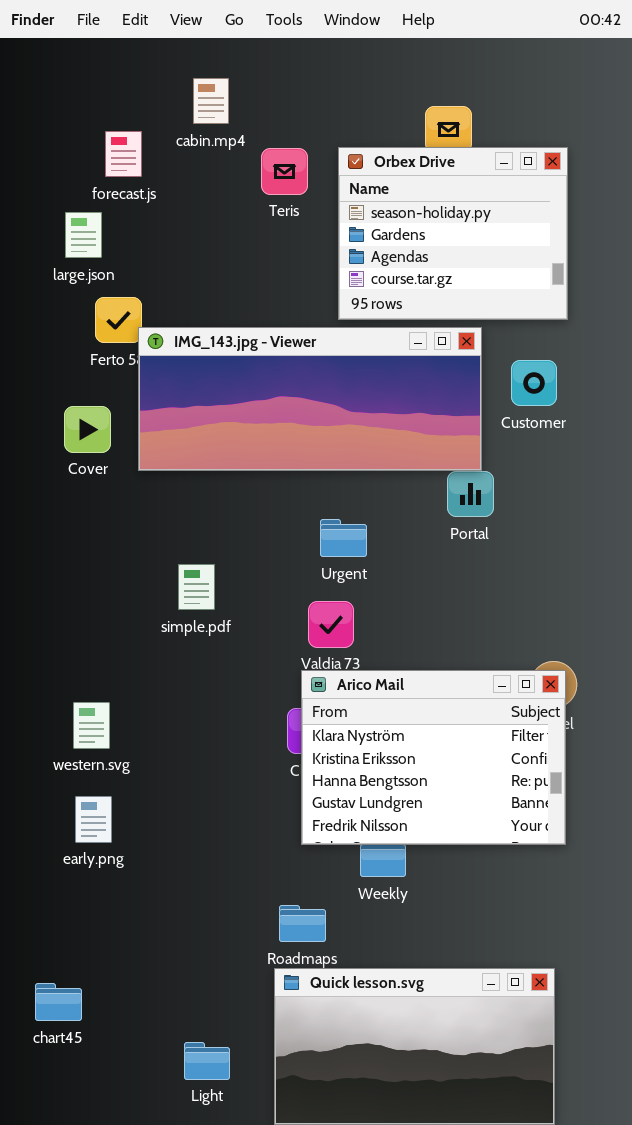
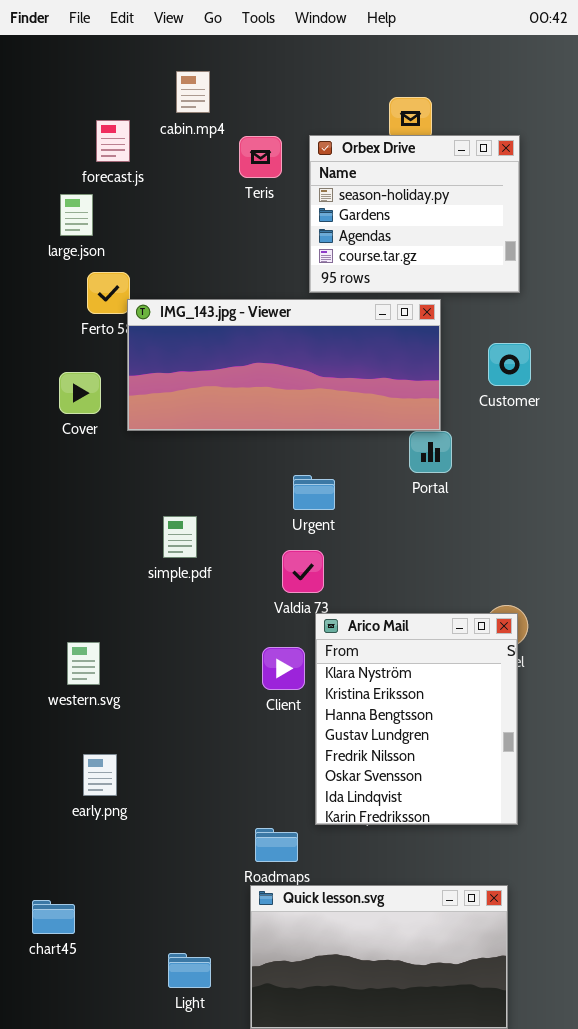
Customer: [511,360,557,406] -> [488,343,531,386], moved
Arico Mail: [301,670,566,845] -> [315,613,518,825], resized
early.png: [75,796,112,843] -> [83,754,117,796], moved

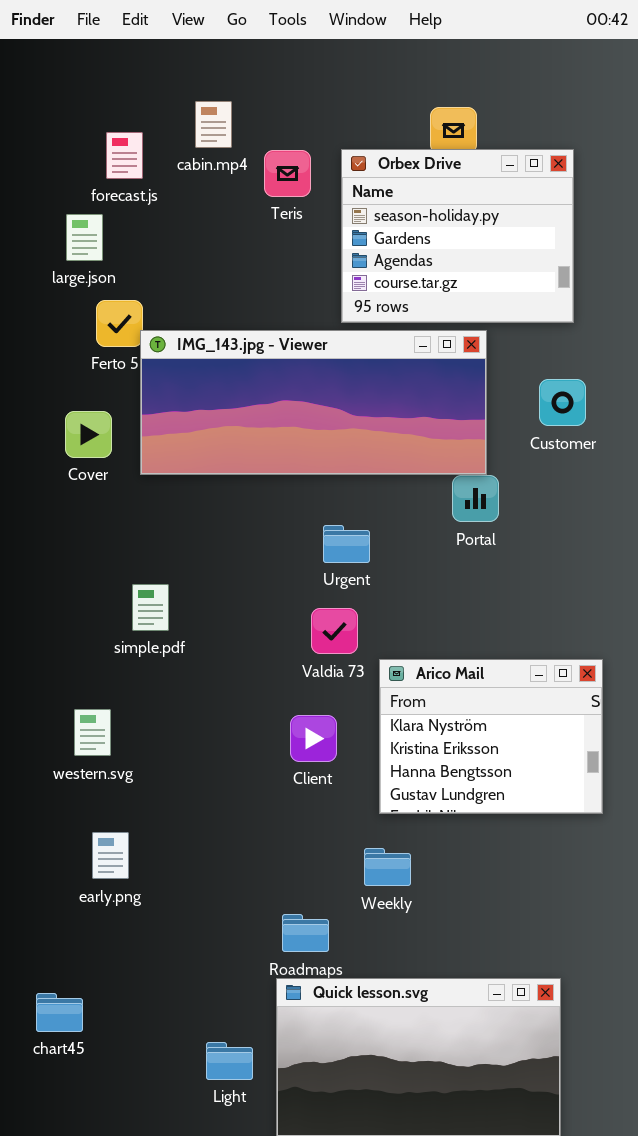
cabin.mp4: [176,71,210,113] -> [195,101,232,148], moved
simple.pdf: [163,516,197,558] -> [132,584,169,631], moved
Arico Mail: [315,613,518,825] -> [379,659,603,814], moved, resized
Light: [168,953,211,988] -> [206,1042,253,1080], moved

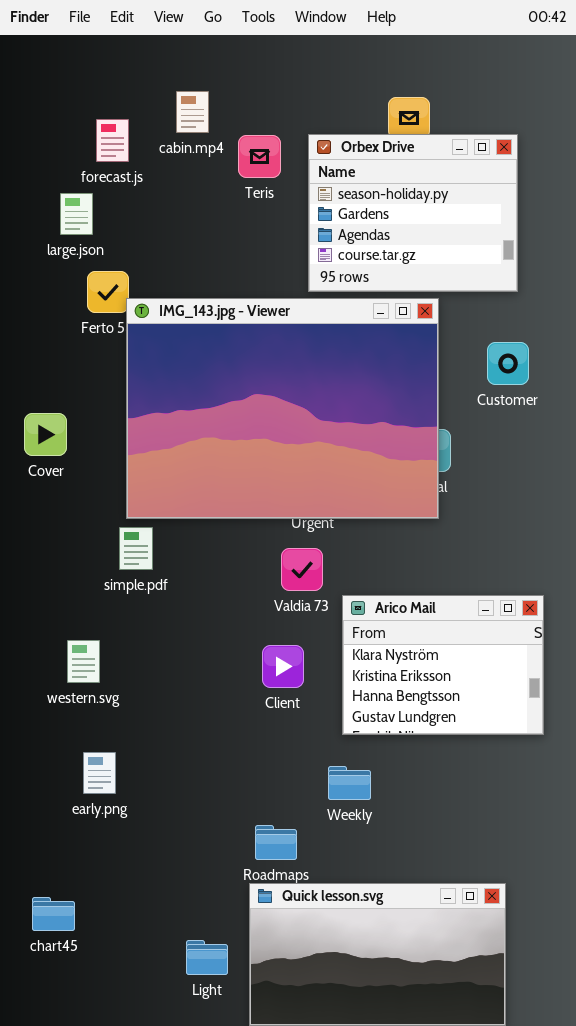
IMG_143.jpg - Viewer: [140,330,487,475] -> [126,298,439,519], resized
Cover: [65,411,112,458] -> [24,413,67,456], moved

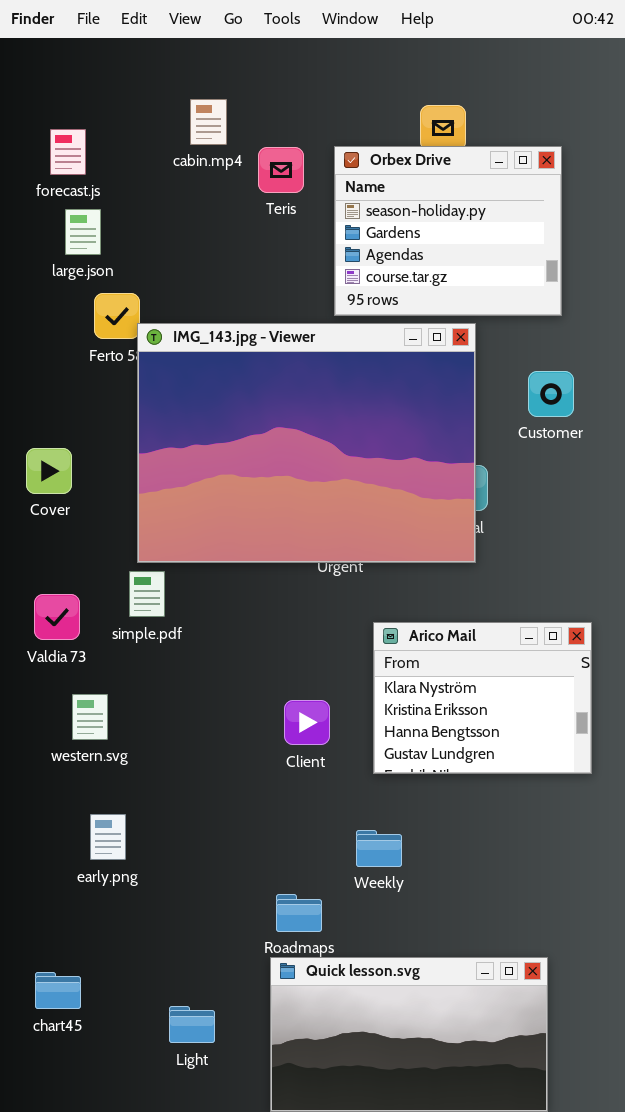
forecast.js: [96,119,129,162] -> [50,129,86,175], moved
Valdia 73: [281,548,323,591] -> [34,594,80,640], moved
Arico Mail: [342,595,544,735] -> [373,622,592,774], moved
Light: [186,940,228,975] -> [169,1006,215,1043], moved

